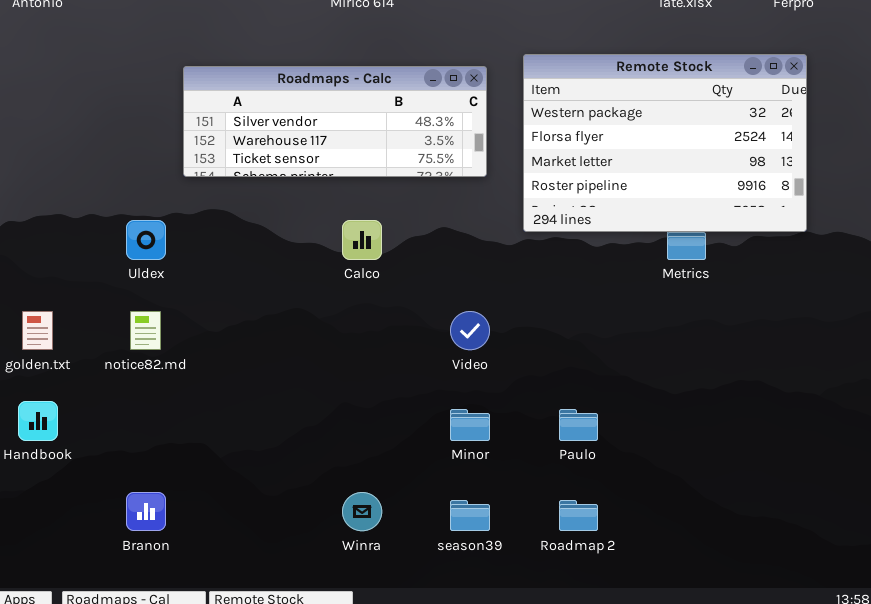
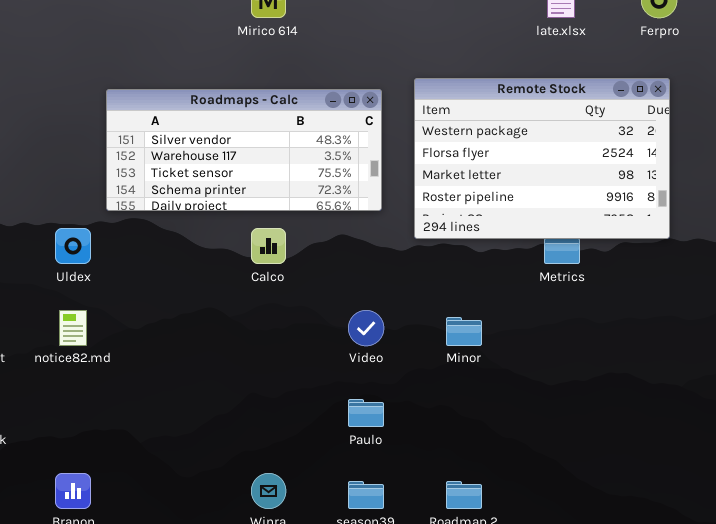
Roadmaps - Calc: [183,66,487,177] -> [106,89,382,211], resized
Minor: [450,409,490,441] -> [446,317,482,346], moved
Paulo: [559,409,598,441] -> [348,399,384,427], moved

